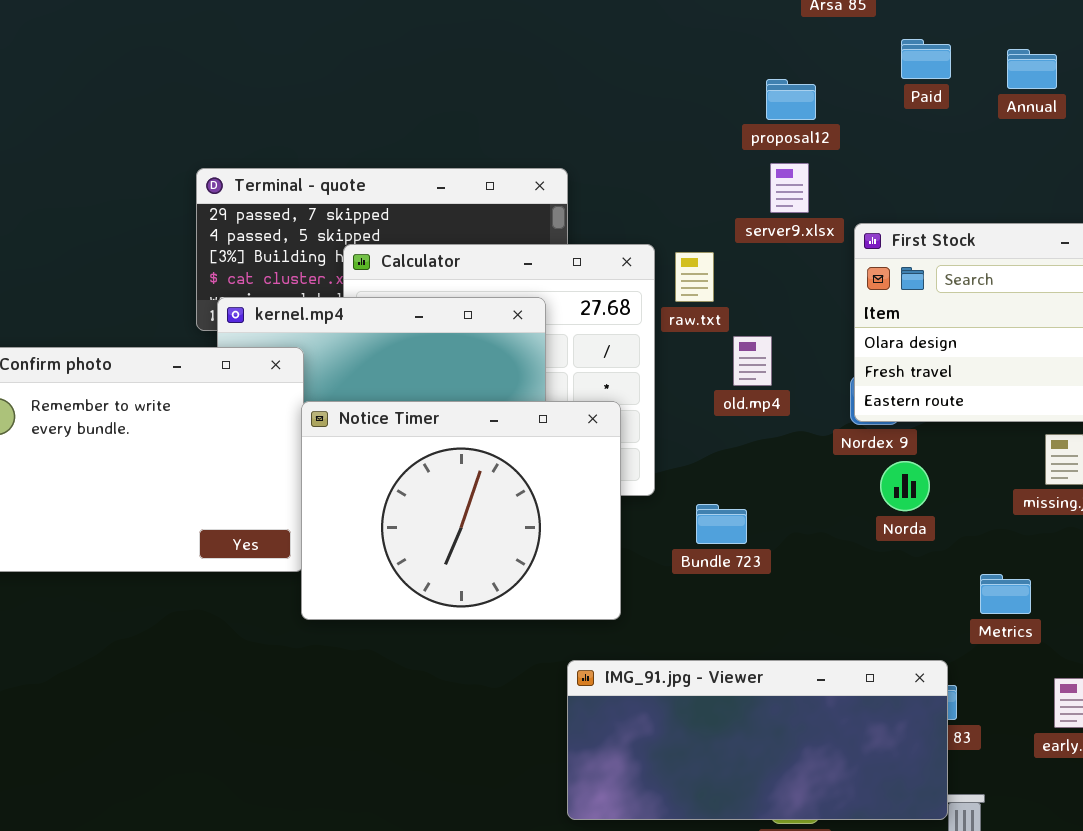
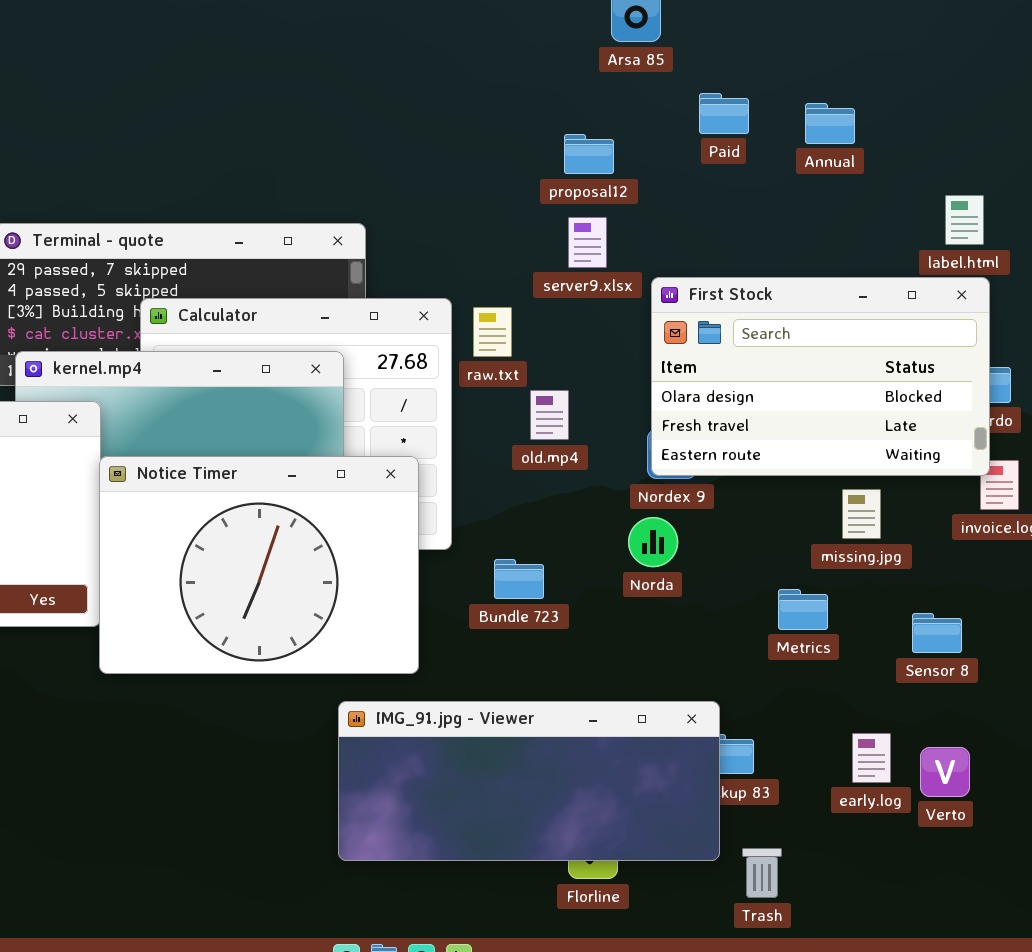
Norda: [880,461,930,511] -> [628,517,678,567], moved
Metrics: [980,574,1031,614] -> [778,589,828,630], moved
IMG_91.jpg - Viewer: [567,660,948,820] -> [338,701,720,861], moved

